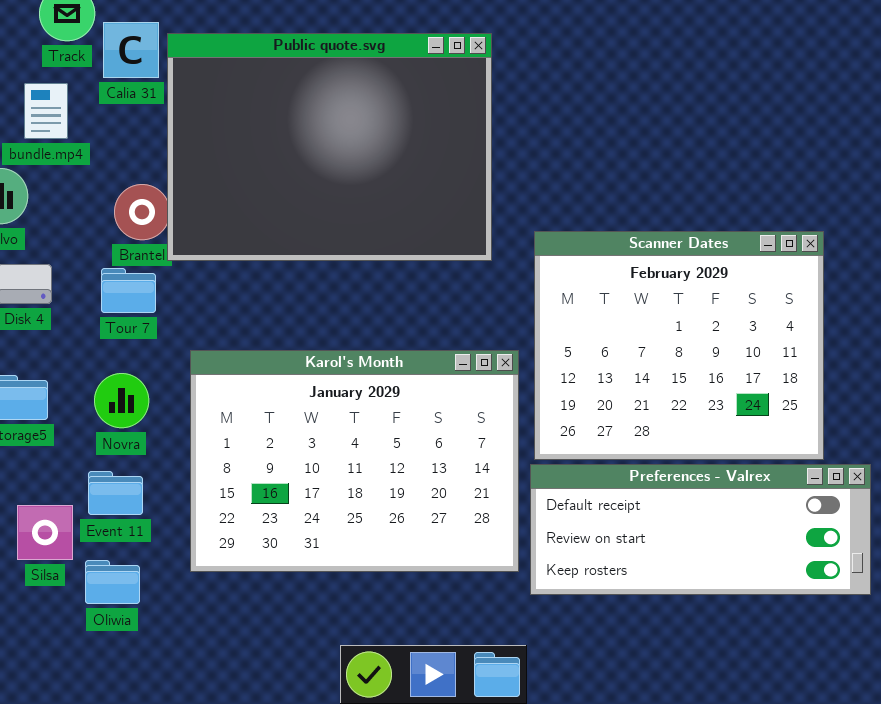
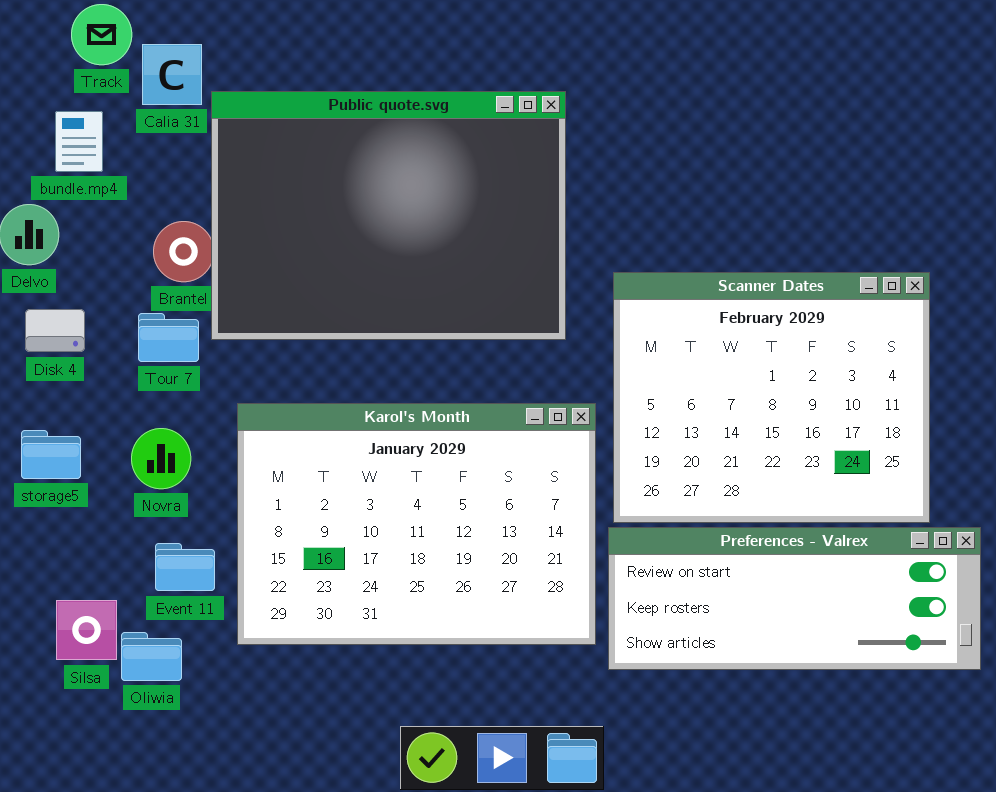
Public quote.svg: [167,33,492,261] -> [211,91,566,340], moved
Preferences - Valrex: [530,464,871,595] -> [608,527,981,670], scrolled down 1 row
Event 11: [88,471,143,515] -> [155,543,215,591], moved
Silsa: [17,505,73,560] -> [56,600,117,660], moved

